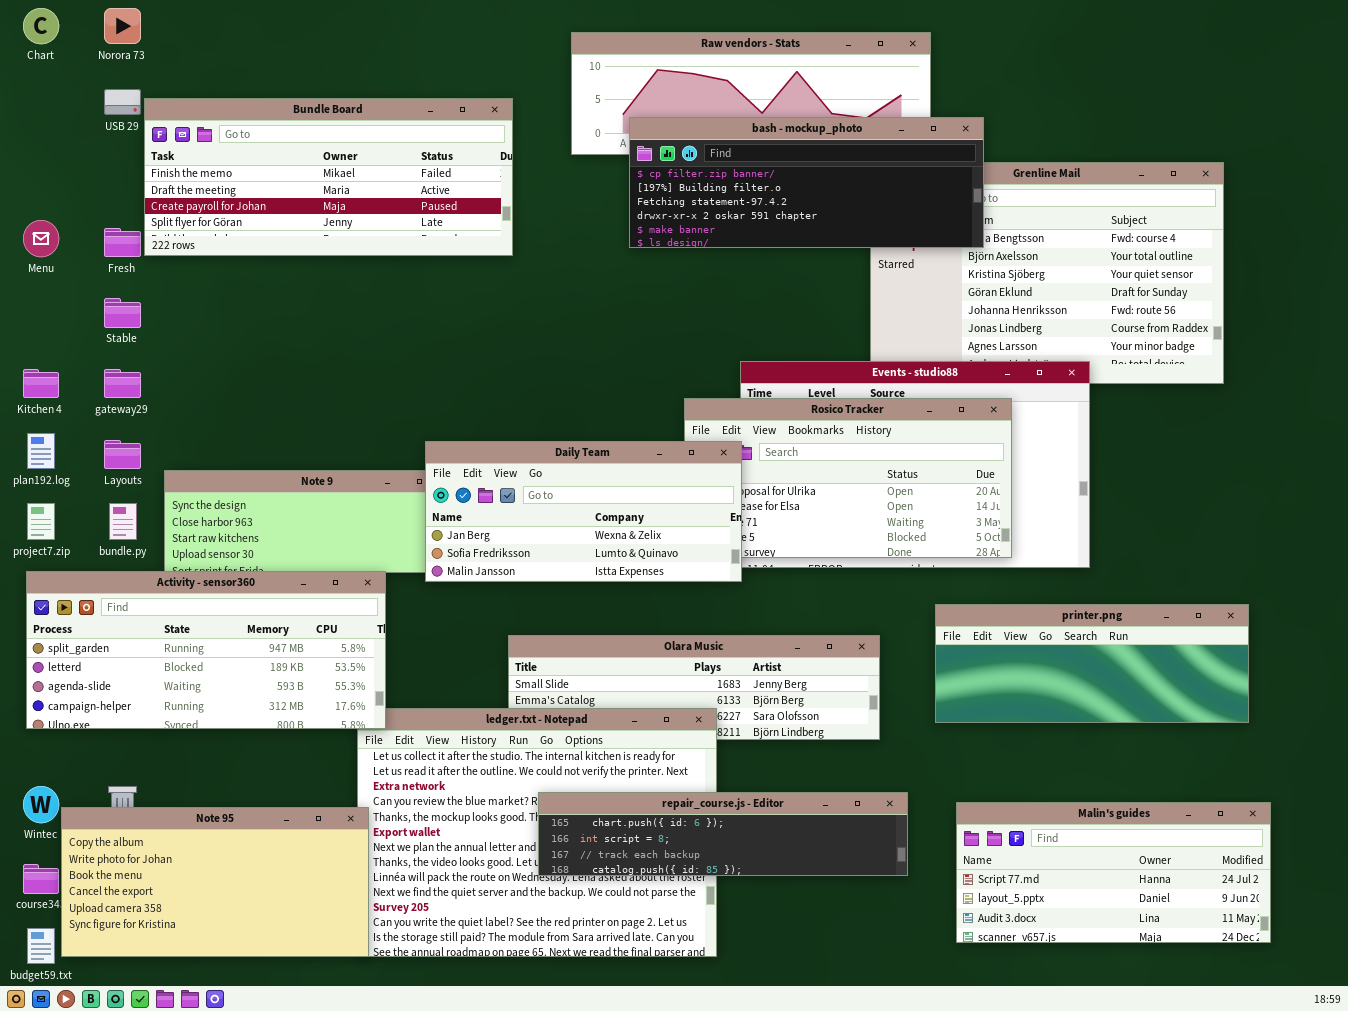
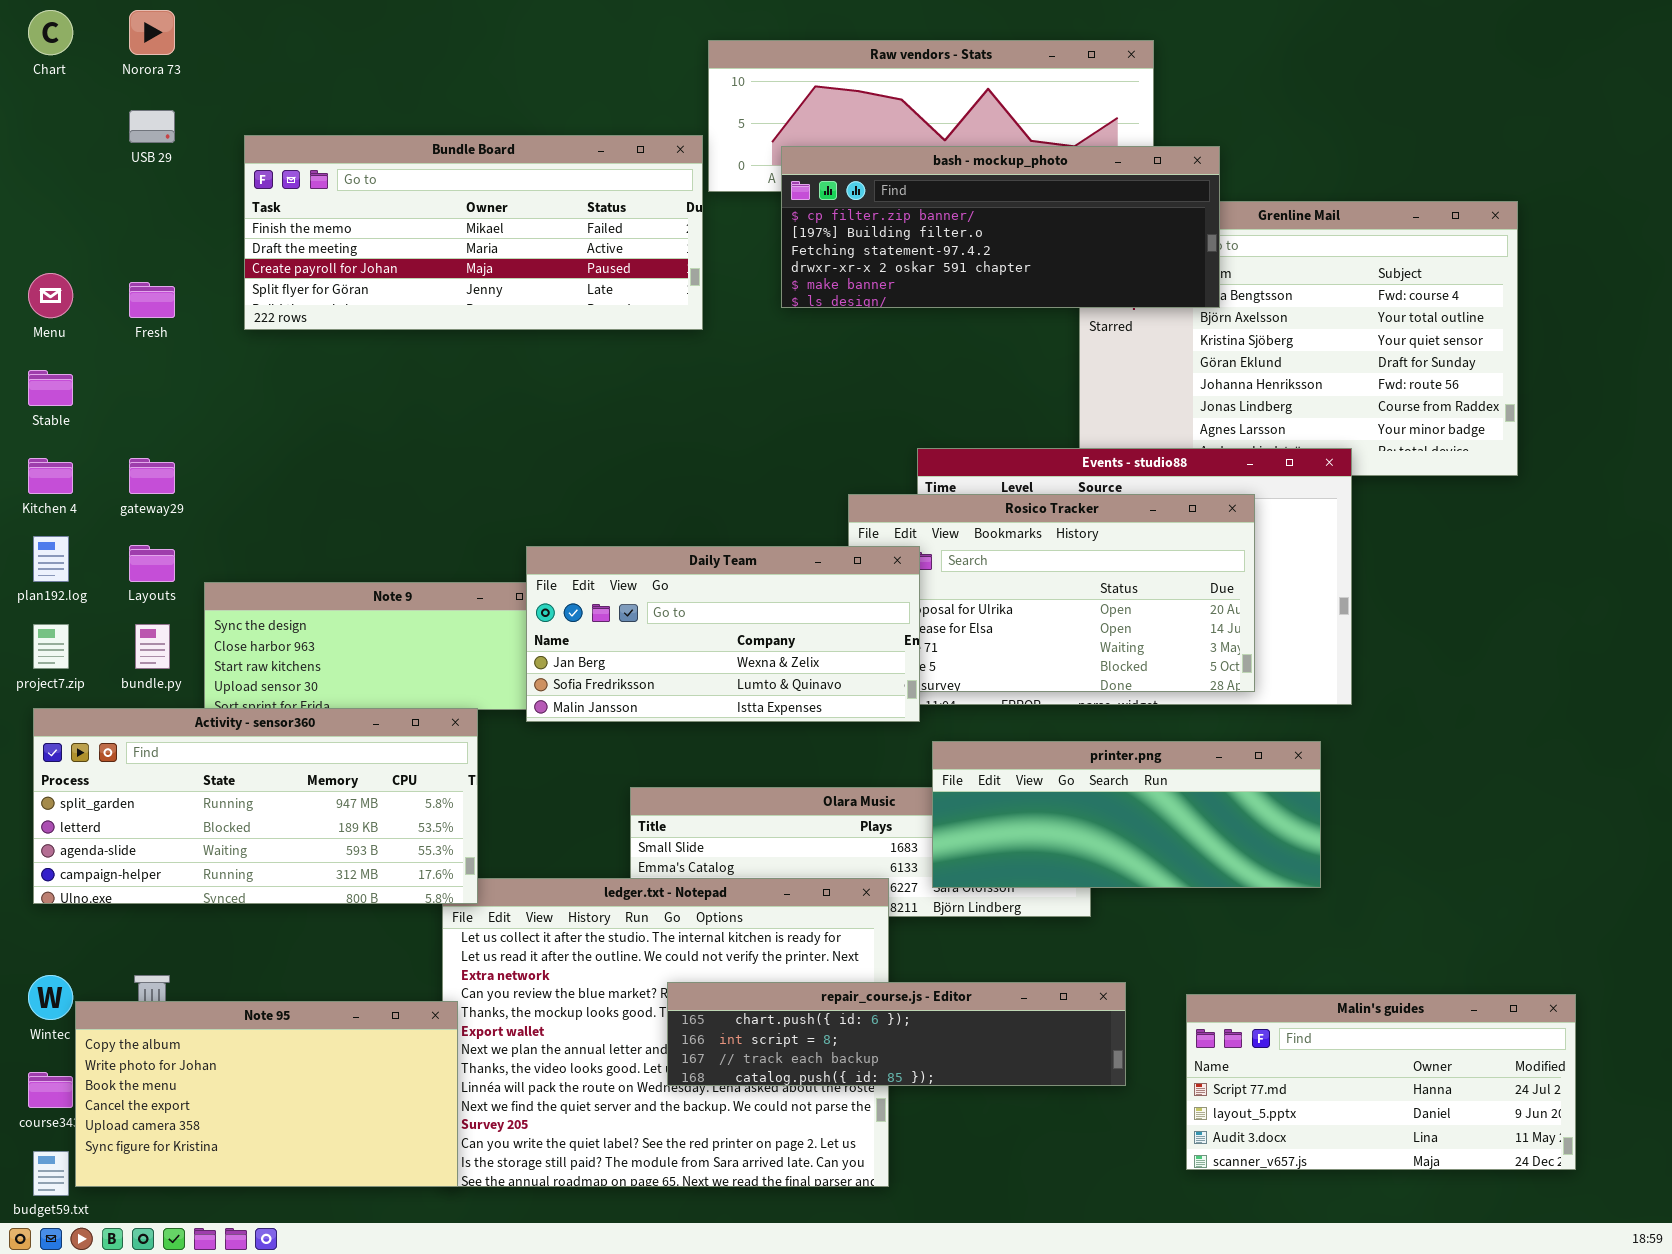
Bundle Board: [144,98,513,256] -> [244,135,703,330], moved
Stable: [104,298,141,328] -> [28,370,73,406], moved
printer.png: [935,604,1249,723] -> [932,741,1321,888], moved

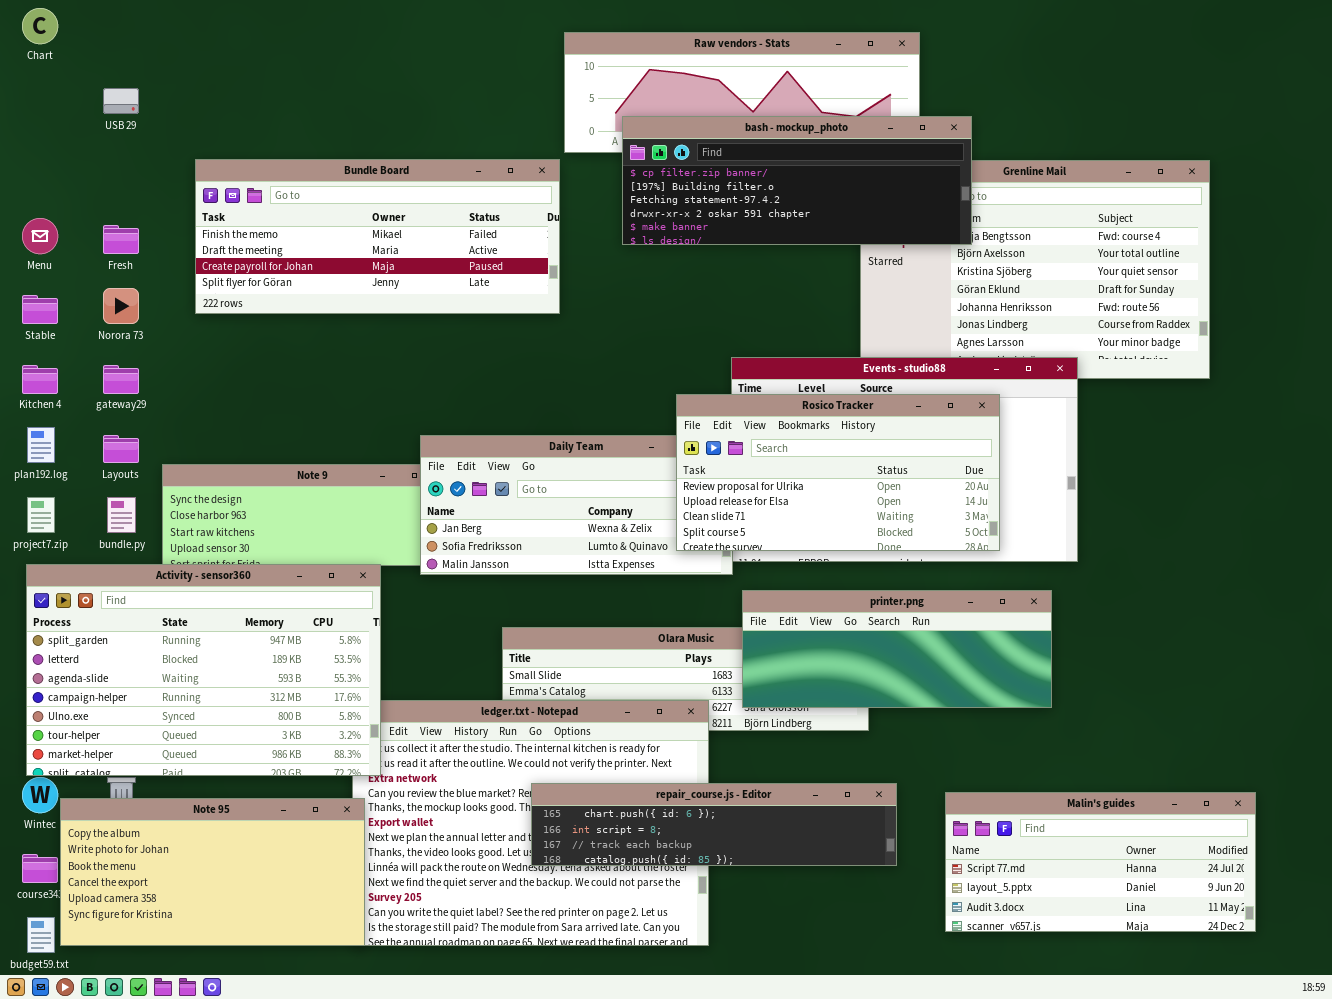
Norora 73: [129,10,175,55] -> [103,288,139,324], moved
Bundle Board: [244,135,703,330] -> [195,159,560,314], moved
Rosico Tracker: [848,494,1255,692] -> [676,394,1000,551], raised
Activity - sensor360: [33,708,478,904] -> [26,564,381,776], resized

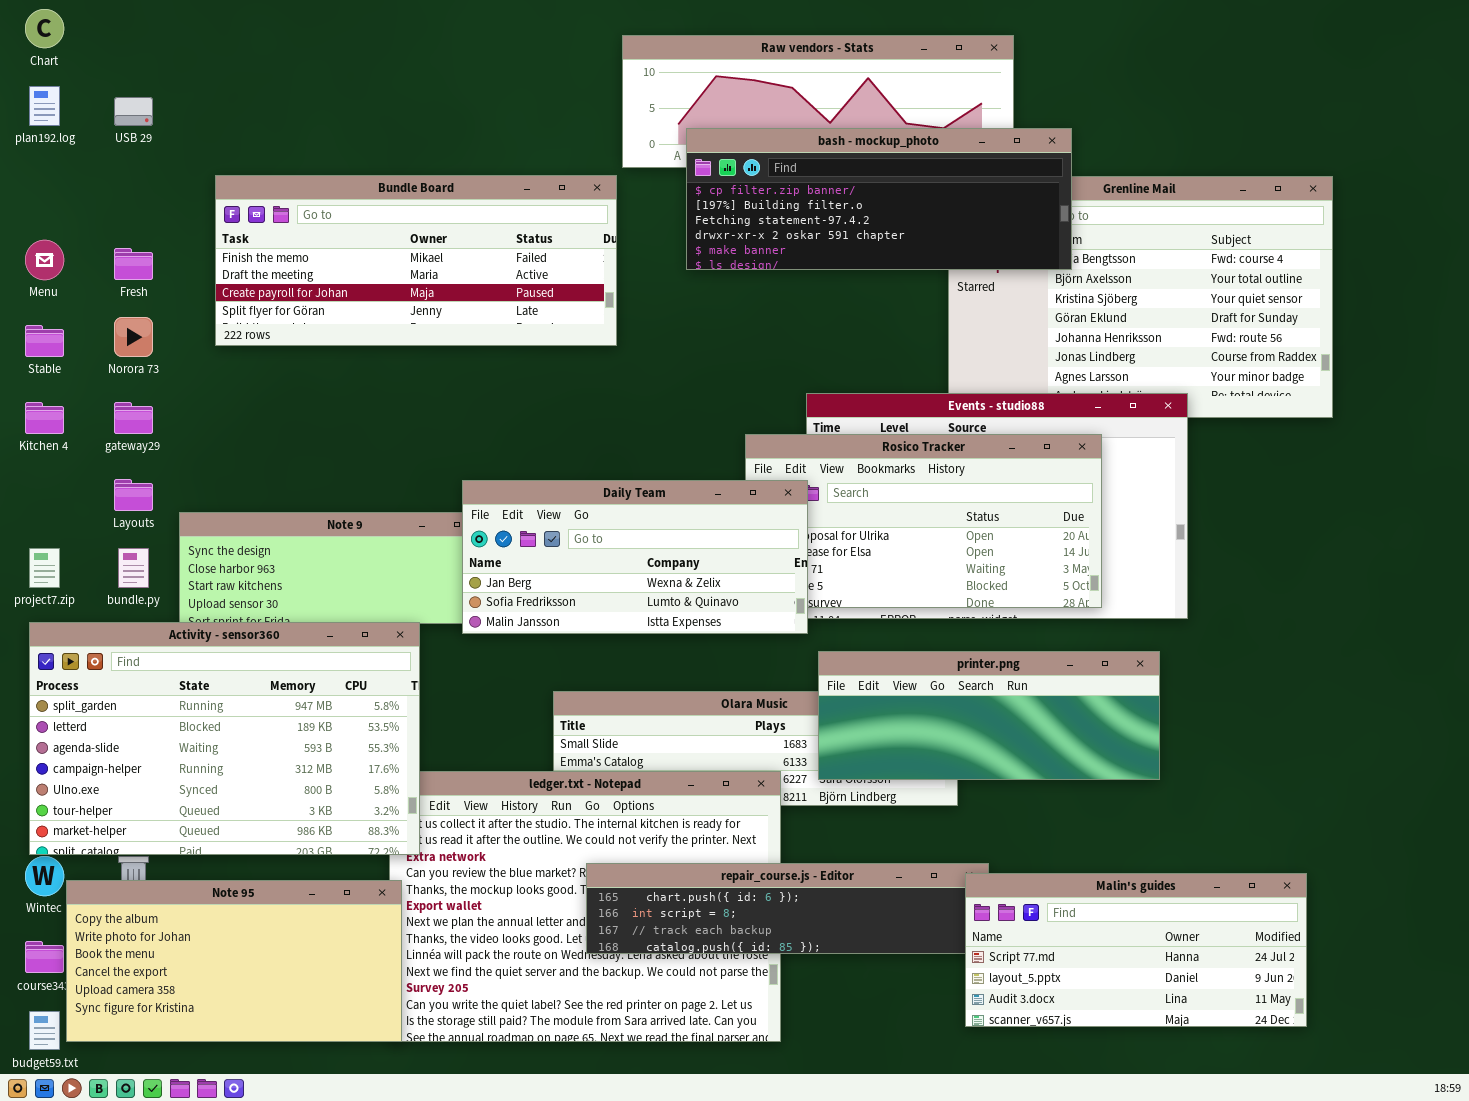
plan192.log: [27,427,55,463] -> [29,86,60,126], moved
Daily Team: [420,435,733,575] -> [462,480,808,634], raised
Malin's guides: [945,792,1256,932] -> [965,873,1307,1027], moved

